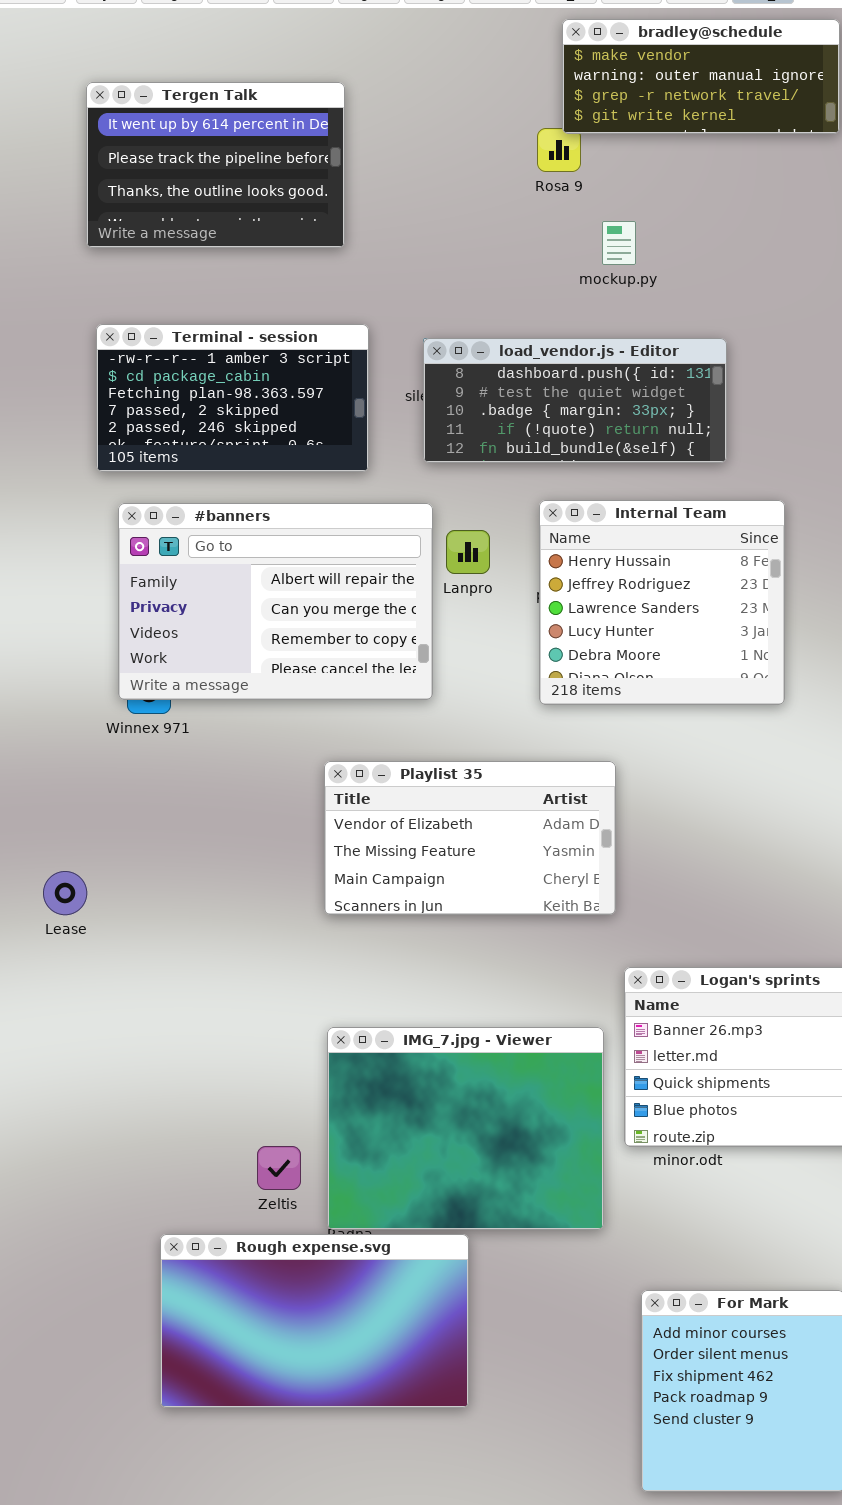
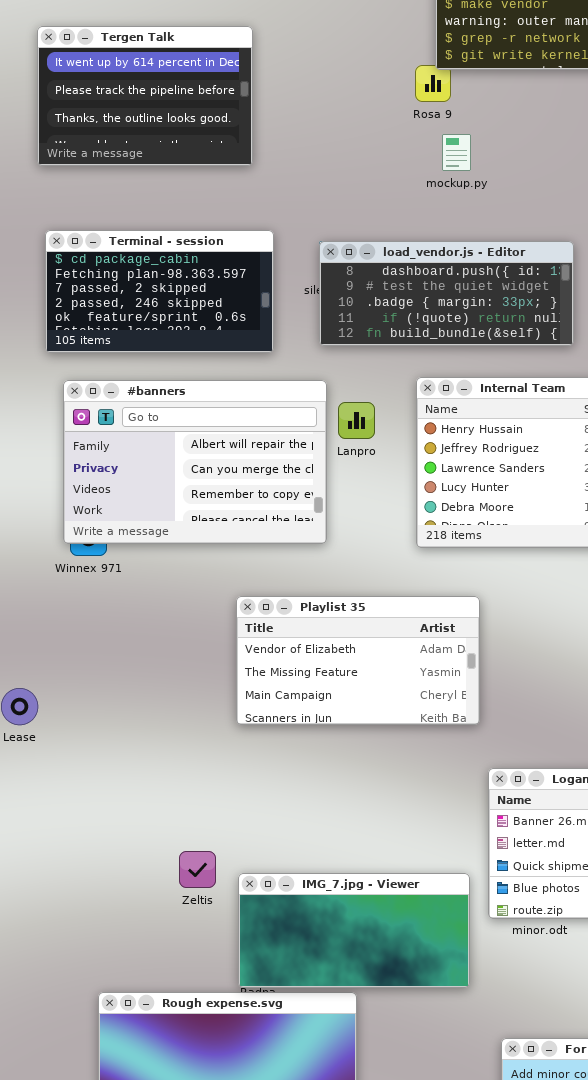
mockup.py: [602,221,636,265] -> [442,134,471,171], moved
Terminal - session: [96,324,369,472] -> [45,230,274,353], scrolled down 1 row
IMG_7.jpg - Viewer: [327,1027,604,1230] -> [238,873,470,988], resized
Zeltis: [257,1146,301,1190] -> [179,851,216,888], moved

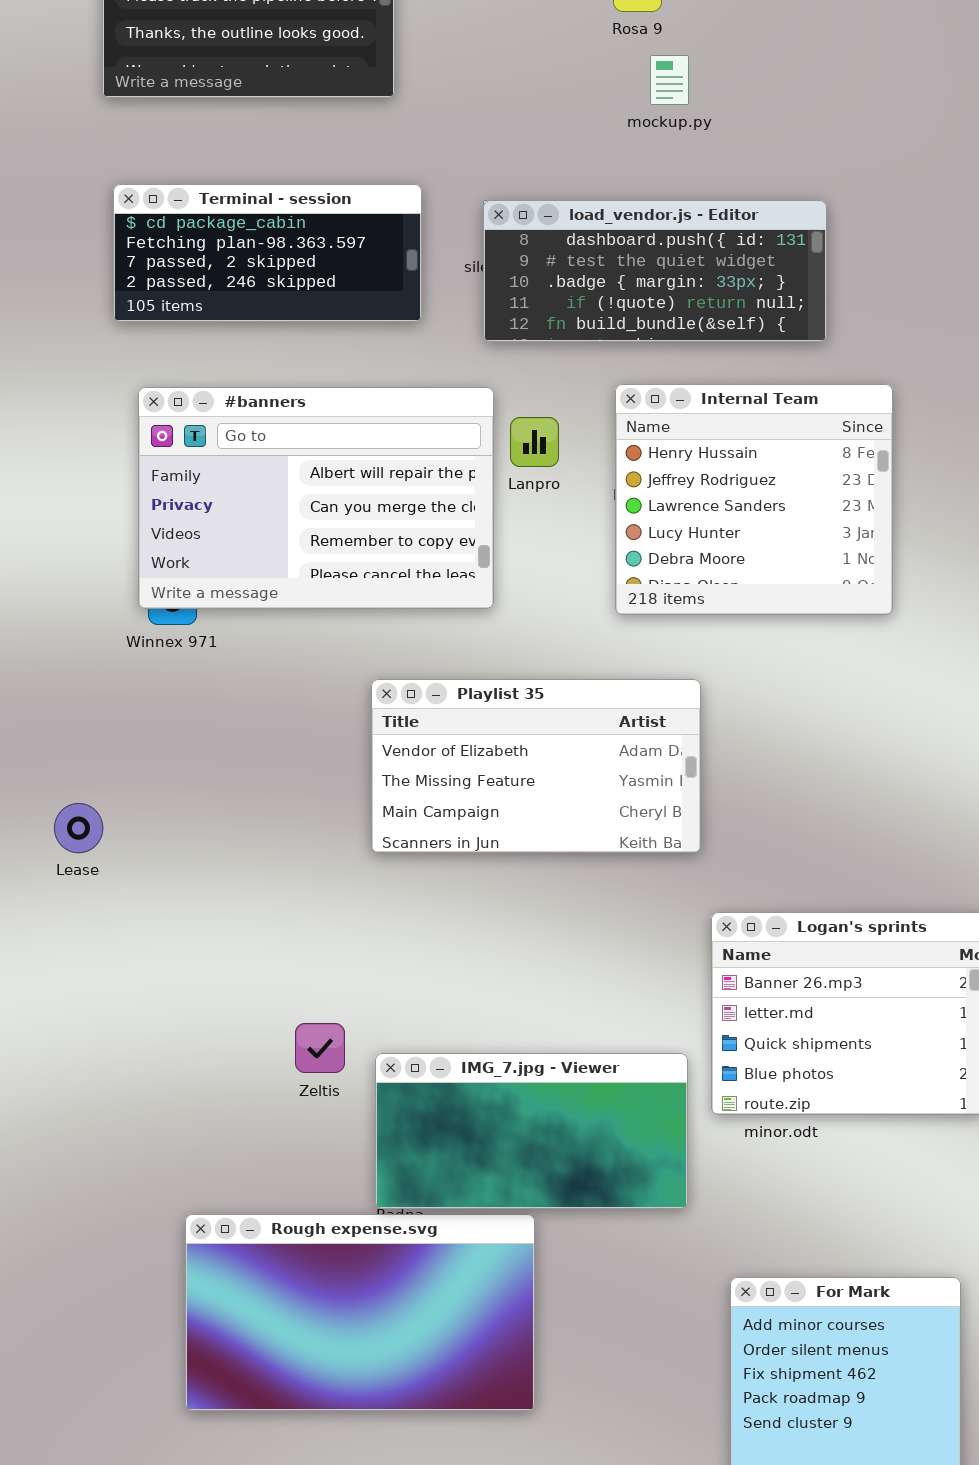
Terminal - session: [45,230,274,353] -> [113,184,422,322], resized

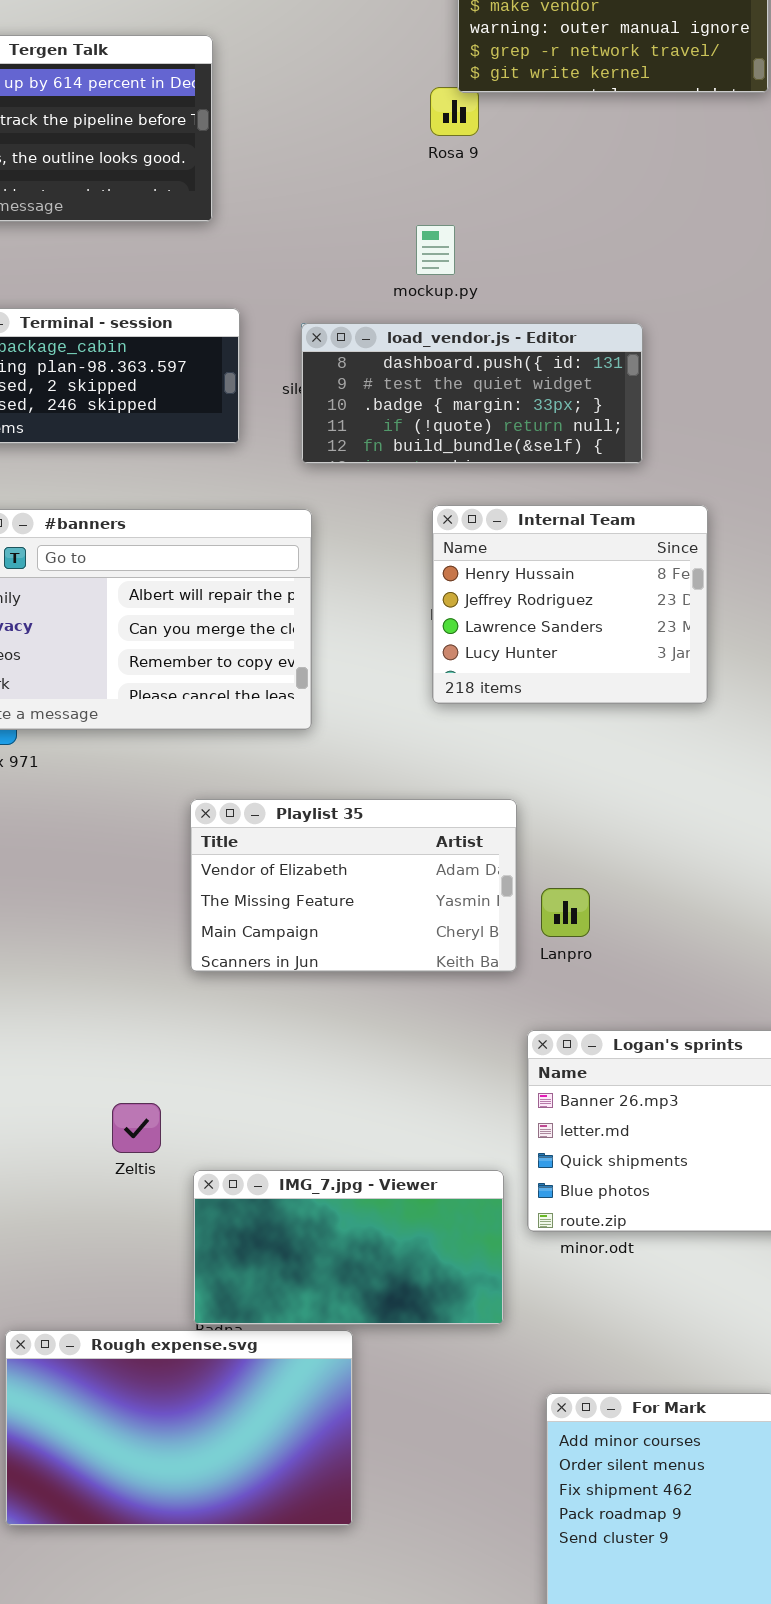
mockup.py: [650,55,689,105] -> [416,225,455,275], moved
Internal Team: [615,384,893,615] -> [432,505,708,704], resized
Lanpro: [510,417,559,467] -> [541,888,590,937], moved
Zeltis: [295,1023,345,1073] -> [112,1103,161,1153], moved

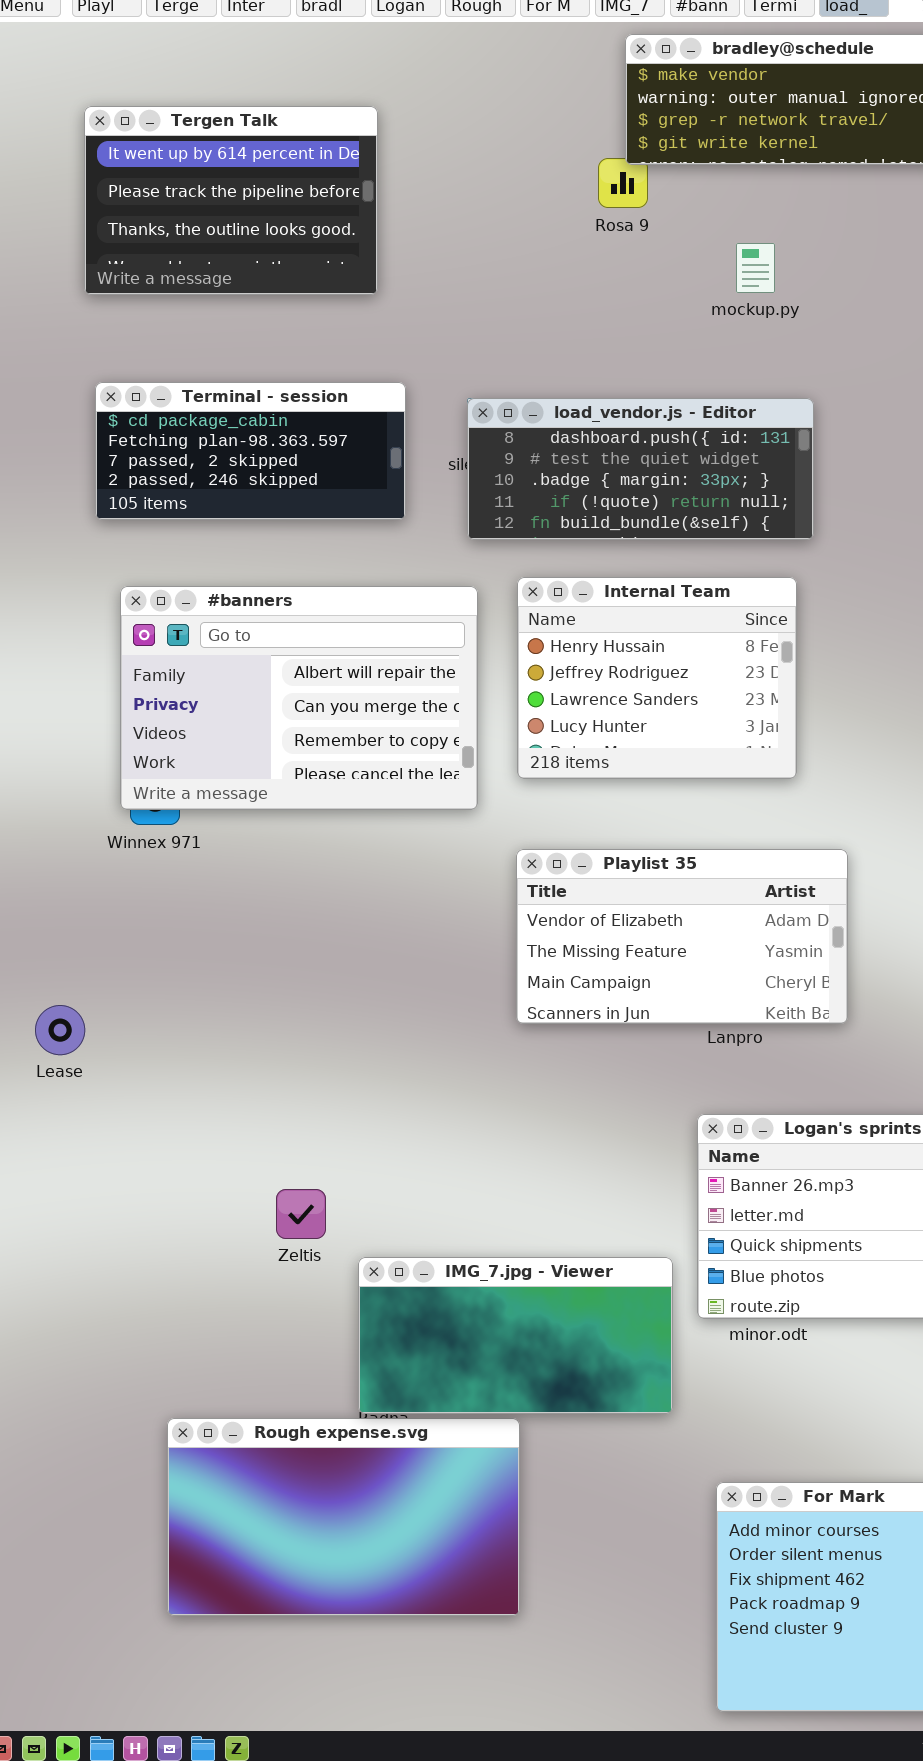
mockup.py: [416,225,455,275] -> [736,243,775,293], moved
Internal Team: [432,505,708,704] -> [517,577,797,779], moved
Playlist 35: [190,799,517,972] -> [516,849,848,1024], moved

